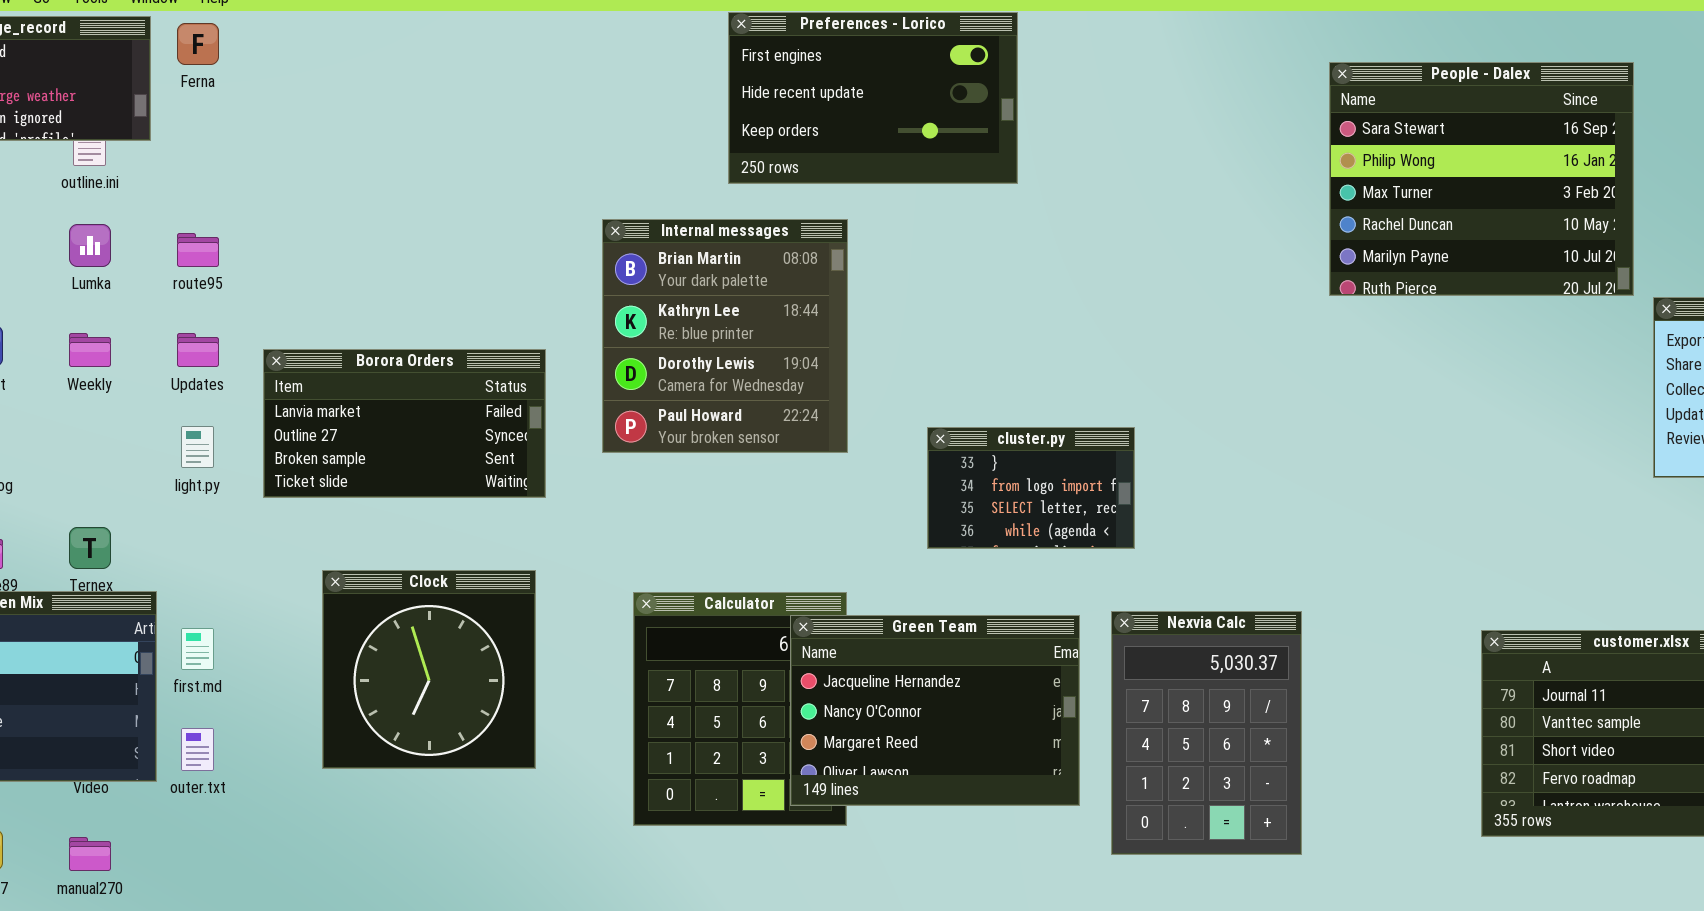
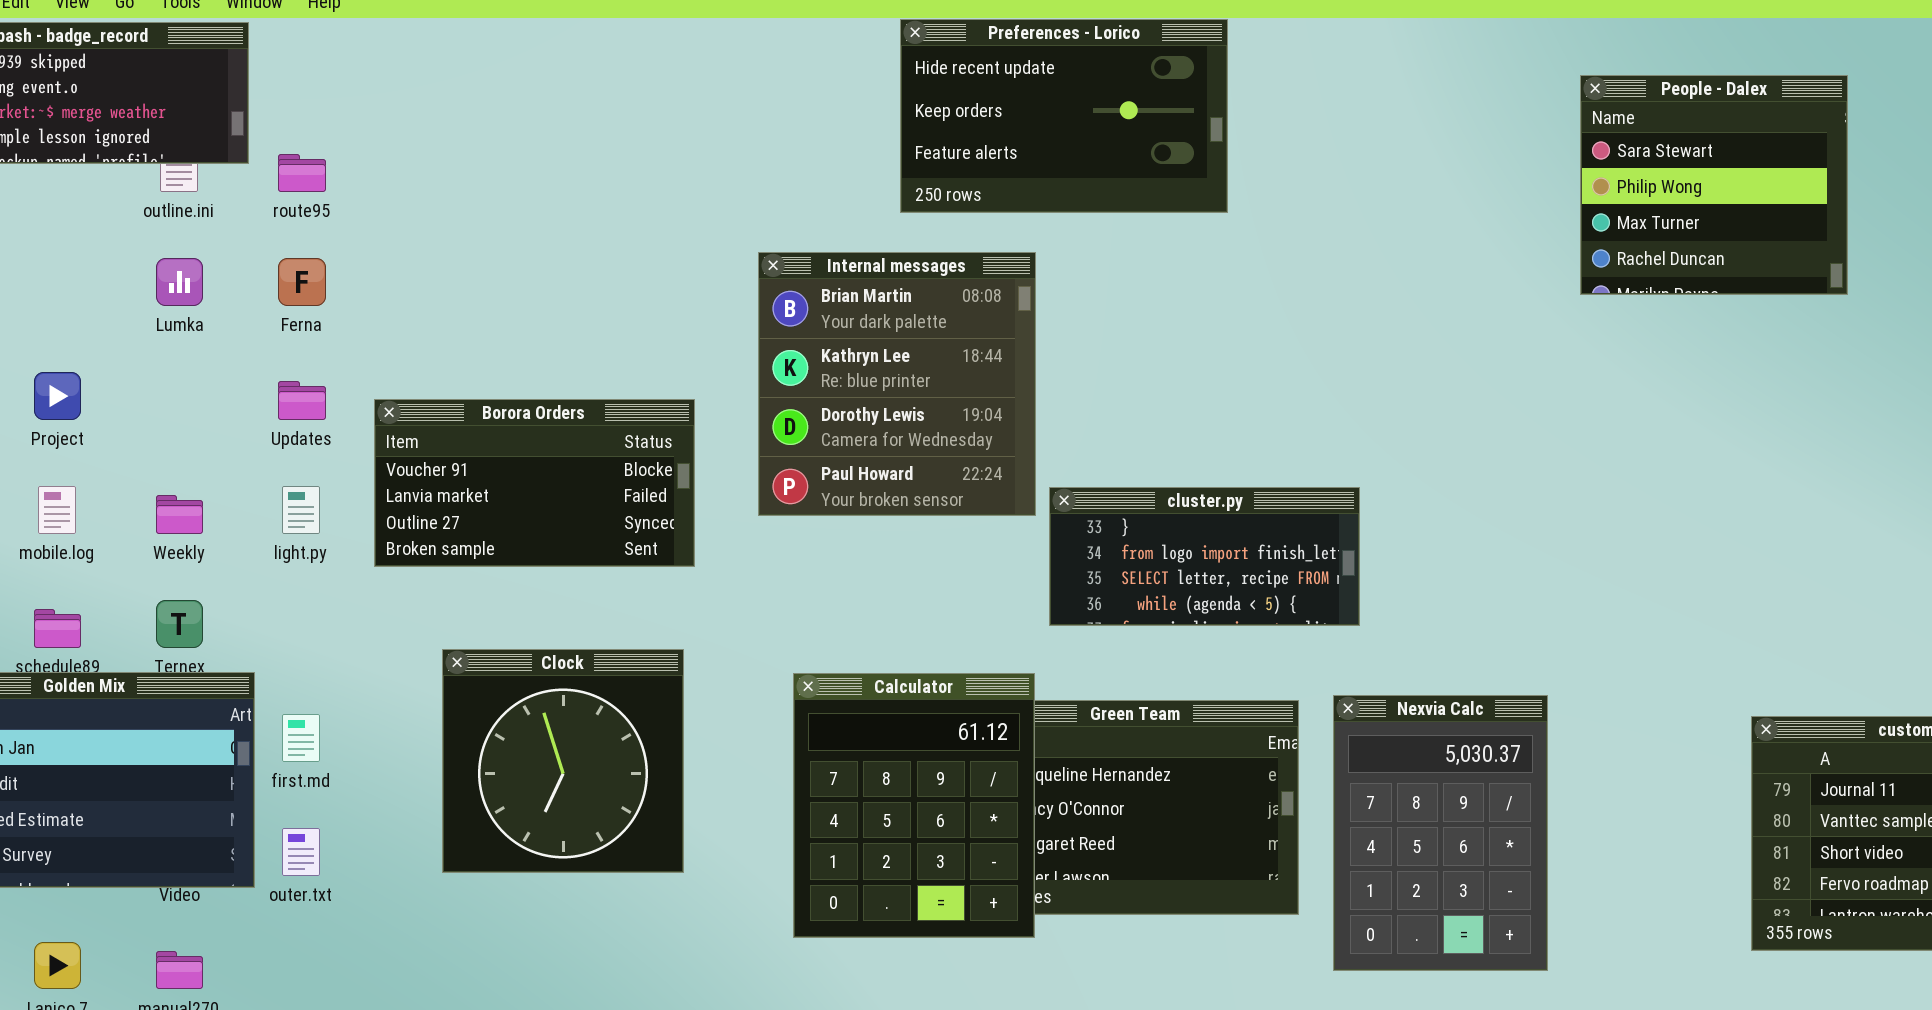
Preferences - Lorico: [728,12,1018,184] -> [900,19,1228,213], scrolled down 1 row
Ferna: [177,23,219,65] -> [278,258,326,306], moved
People - Dalex: [1329,62,1634,296] -> [1580,75,1848,295], resized
route95: [177,233,219,267] -> [278,154,326,192], moved
Weekly: [69,333,111,367] -> [156,495,203,534], moved
Borora Orders: [263,349,546,498] -> [374,399,695,567], scrolled up 1 row
cluster.py: [927,427,1135,549] -> [1049,487,1360,626], resized
Calculator: [633,592,847,826] -> [793,673,1035,938], raised

